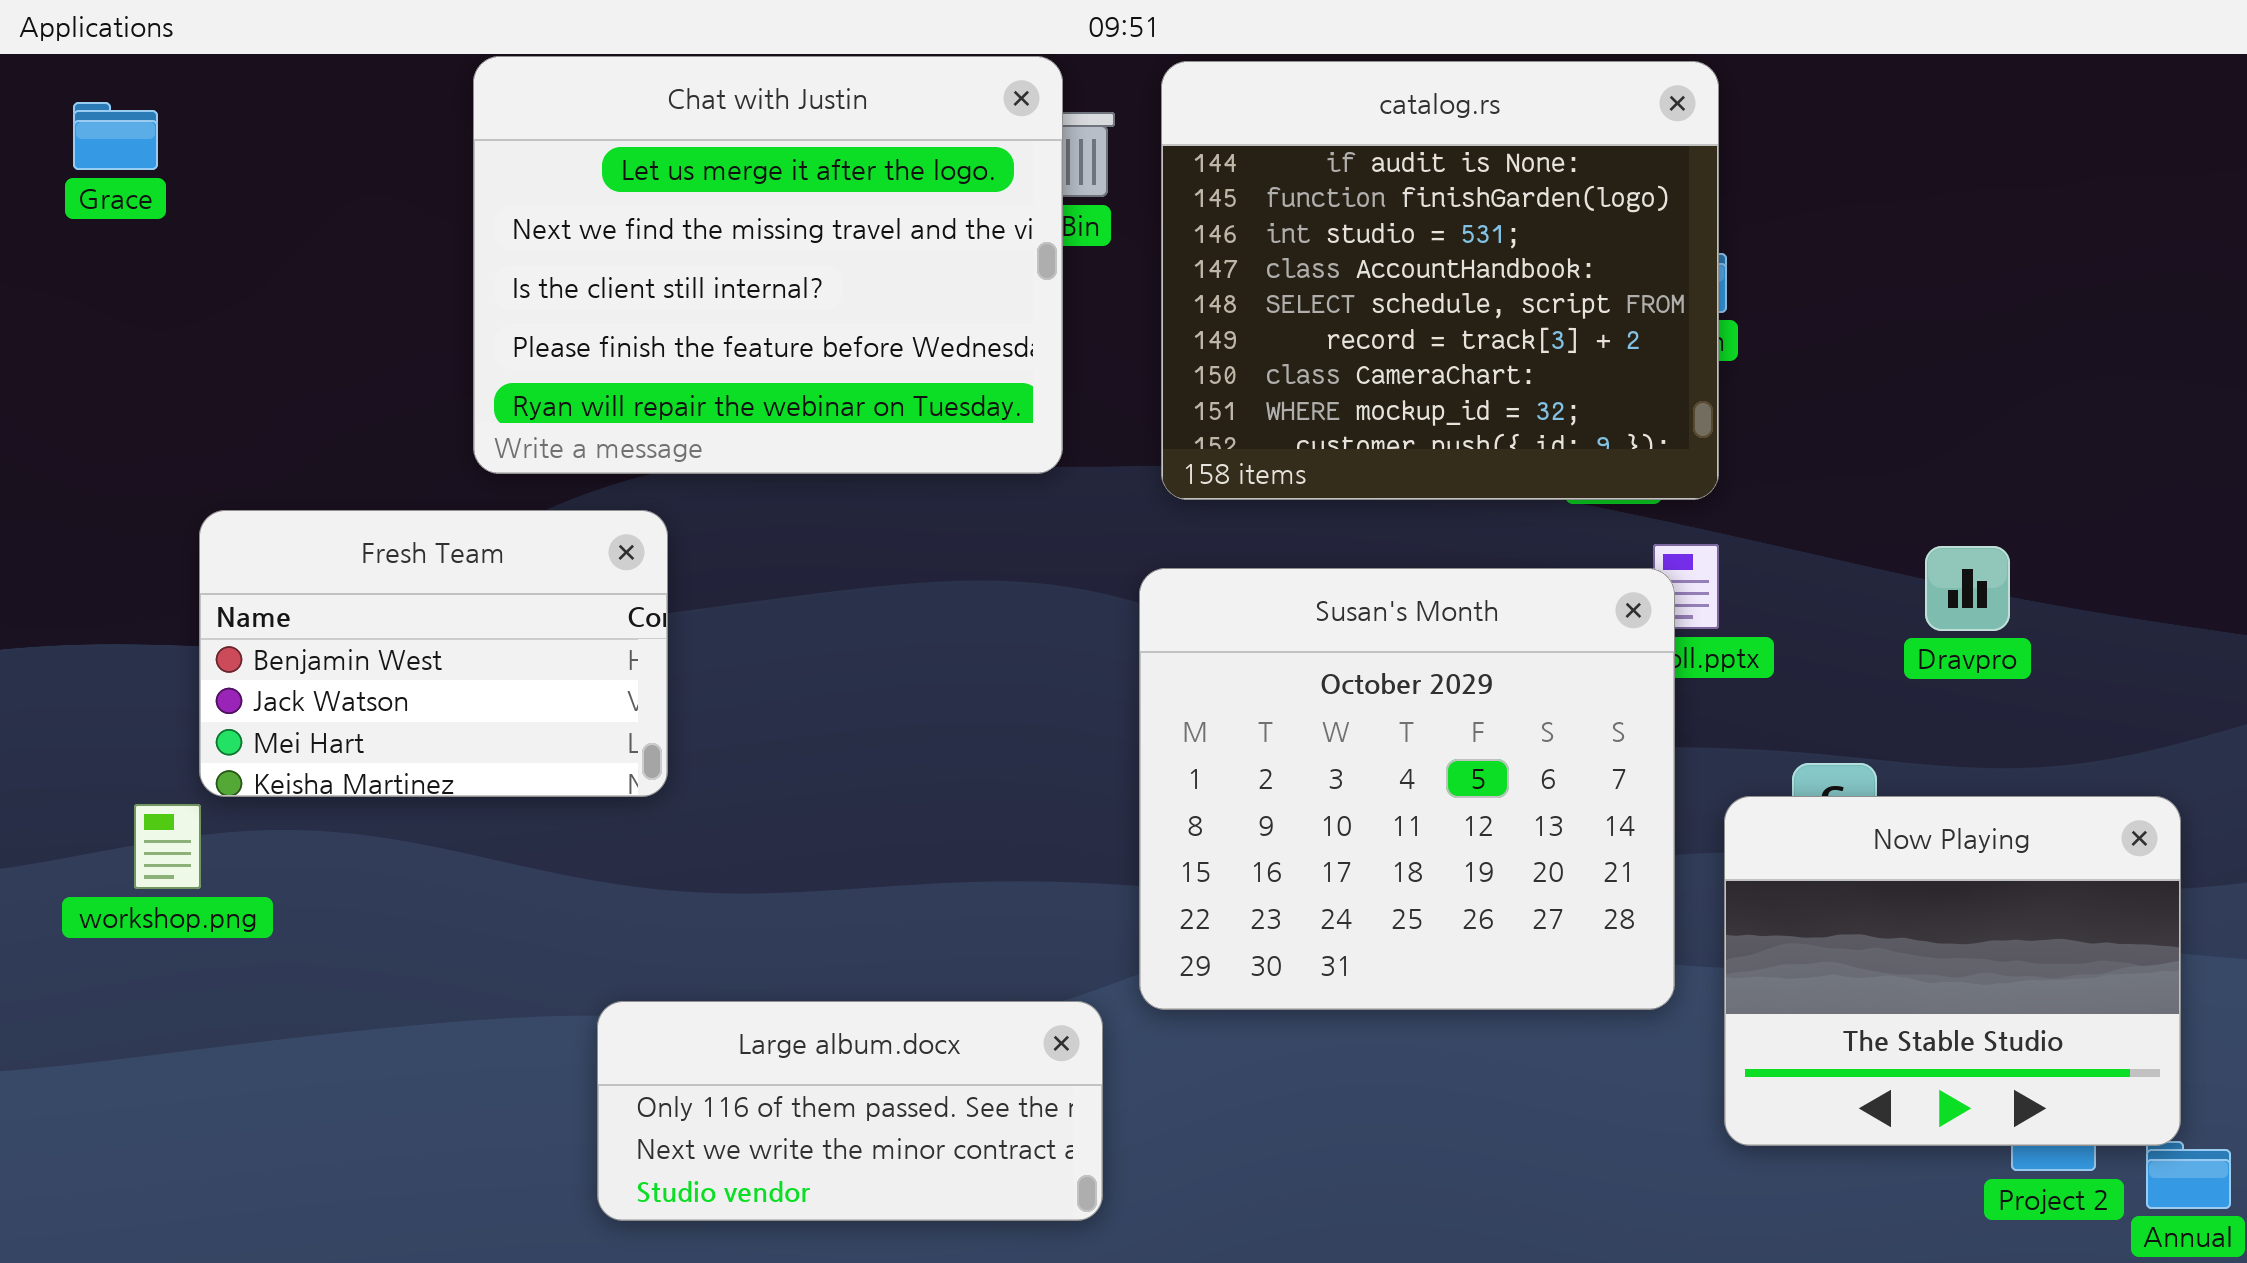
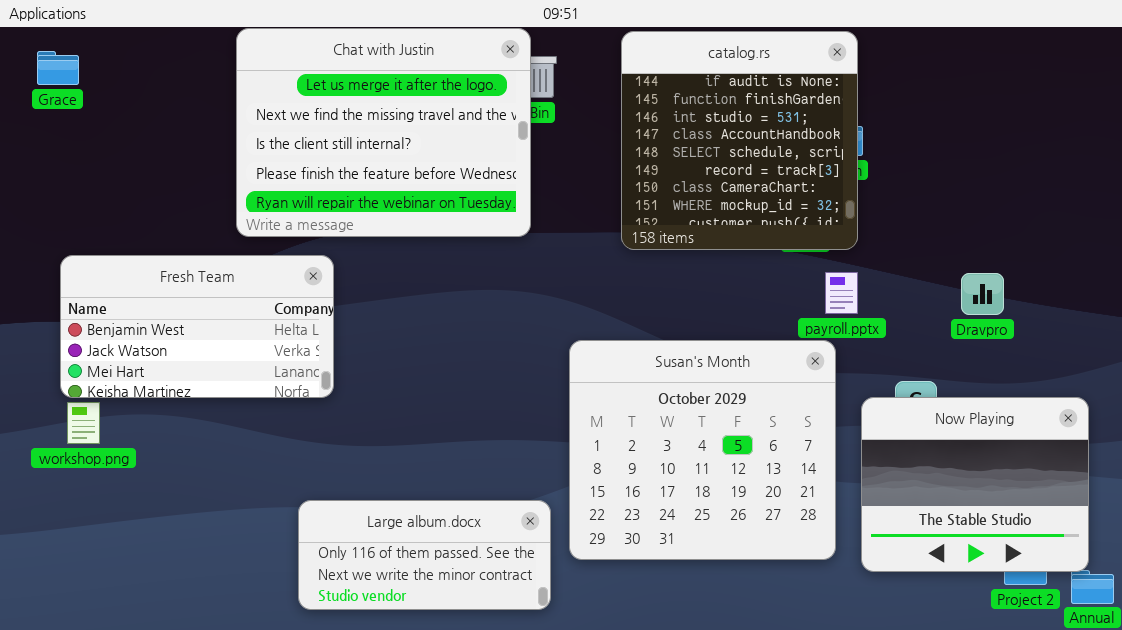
catalog.rs: [1161,61,1719,500] -> [621,31,858,250], resized
Fresh Team: [199,510,668,797] -> [60,255,334,398], resized
Susan's Month: [1139,568,1675,1010] -> [569,340,836,560], moved

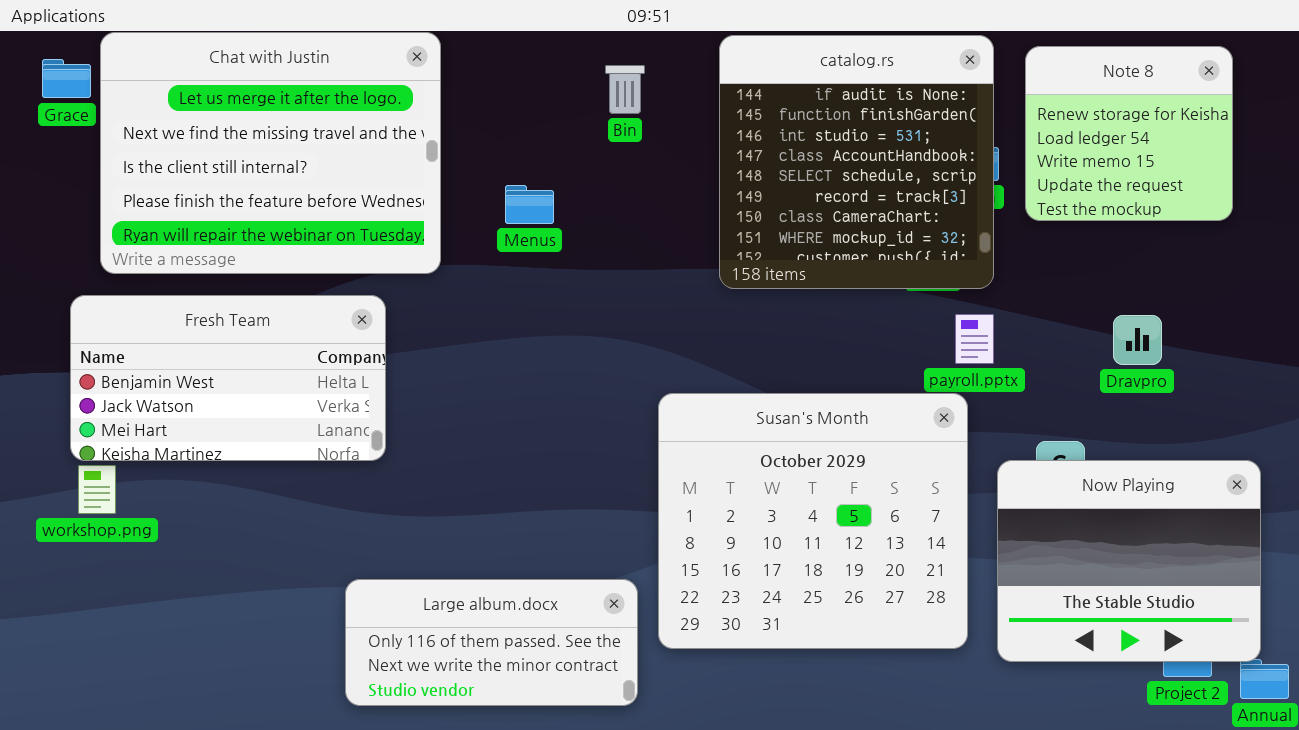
Chat with Justin: [236,28,531,237] -> [100,32,441,274], moved
Note 8: none -> [1025,46,1233,221], opened

